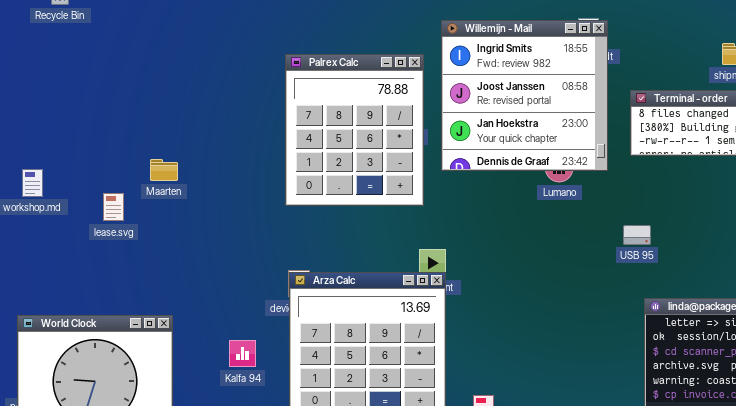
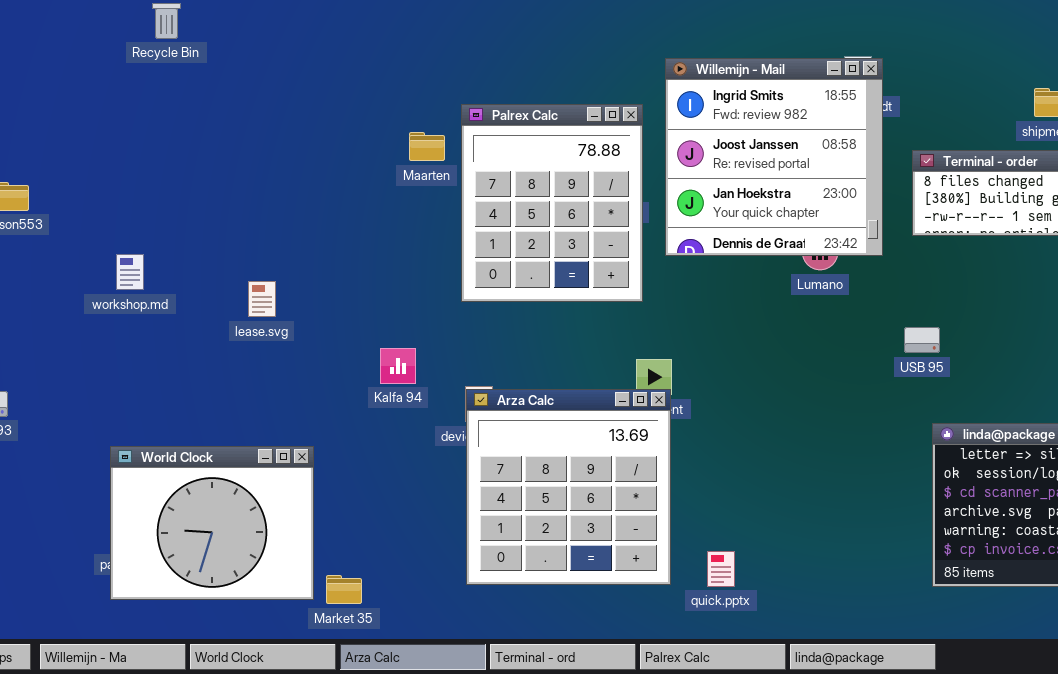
Maarten: [150,159,178,181] -> [409,132,445,161], moved
lease.svg: [103,193,124,221] -> [248,281,276,317], moved
Kalfa 94: [229,340,256,367] -> [380,348,416,384], moved

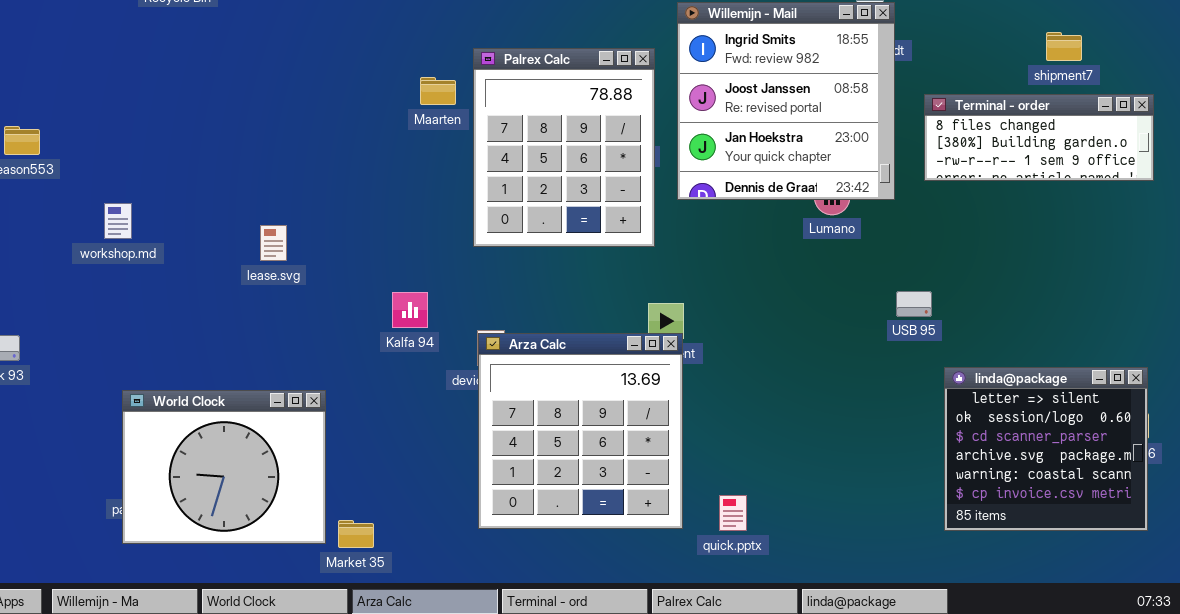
workshop.md: [116,254,144,290] -> [104,203,132,239], moved
USB 95: [904,327,940,353] -> [896,291,932,317], moved

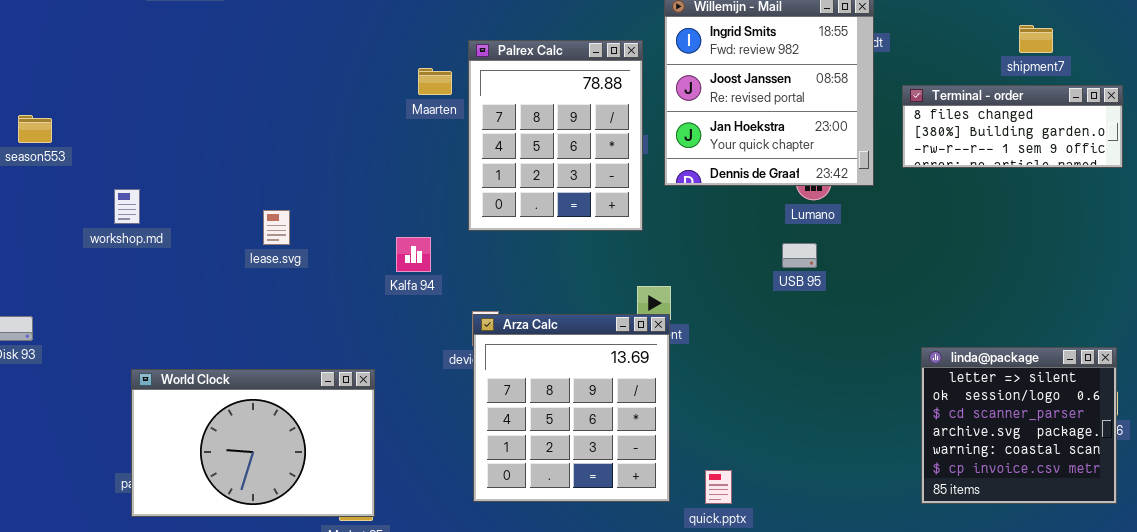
USB 95: [896,291,932,317] -> [782,243,817,268], moved
Kalfa 94: [392,292,428,328] -> [396,237,431,272], moved
World Clock: [122,390,326,544] -> [131,369,375,517], resized

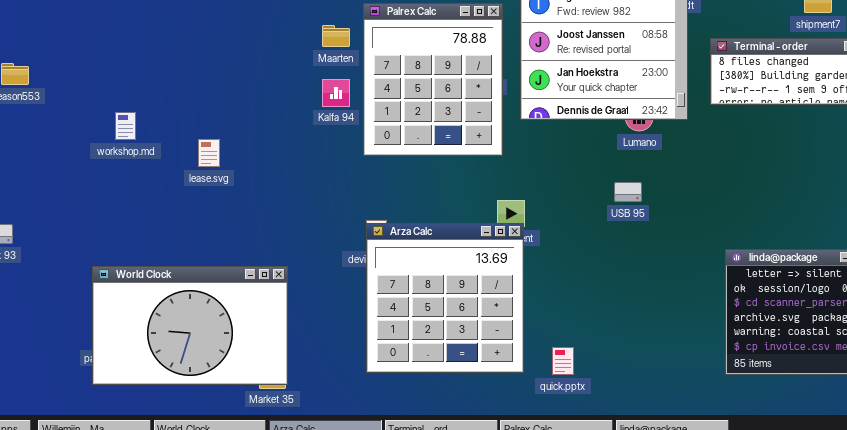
workshop.md: [114,189,140,224] -> [115,112,136,140], moved
Kalfa 94: [396,237,431,272] -> [322,79,350,107], moved
USB 95: [782,243,817,268] -> [614,182,642,202], moved

